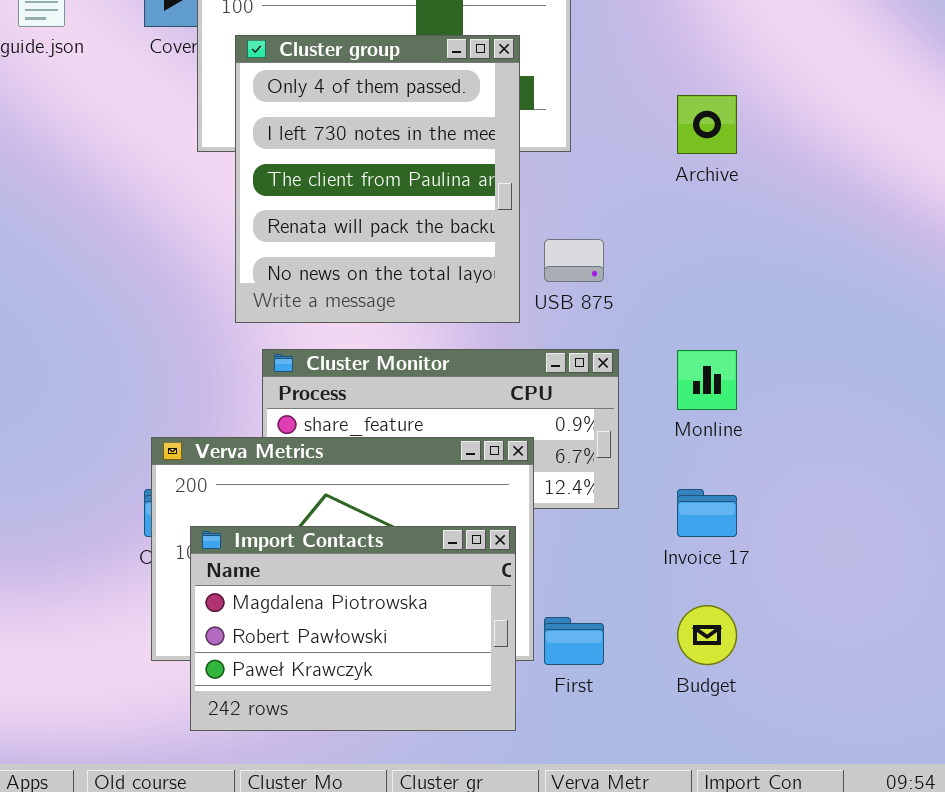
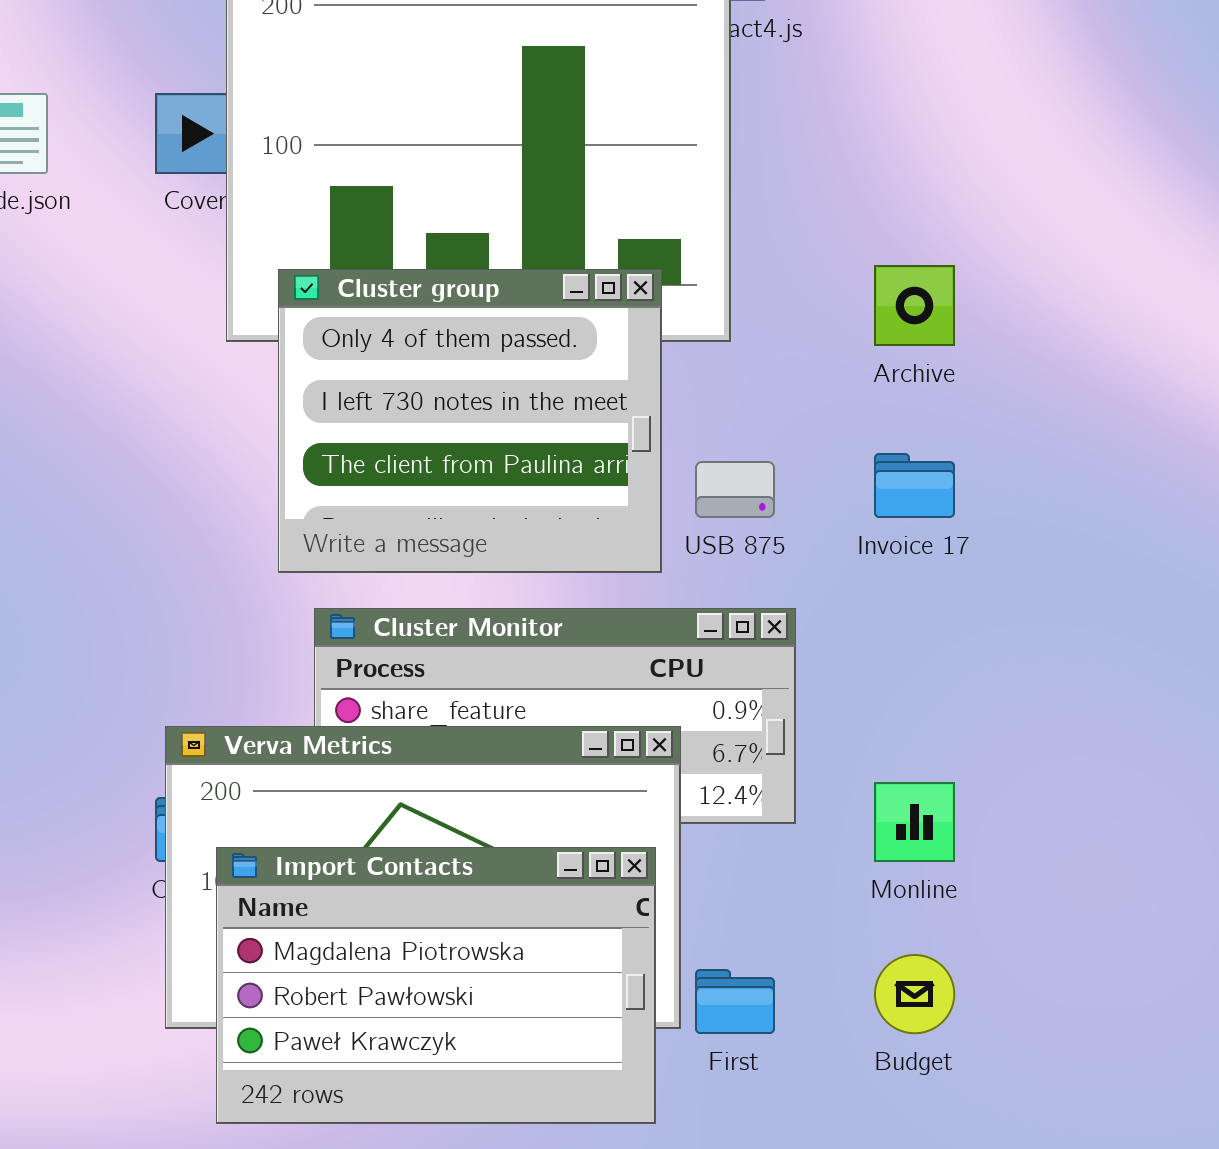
Cluster group: [235,35,520,323] -> [278,269,662,573], resized
Monline: [677,350,737,410] -> [874,782,955,862], moved
Invoice 17: [677,489,737,537] -> [874,453,955,518], moved

